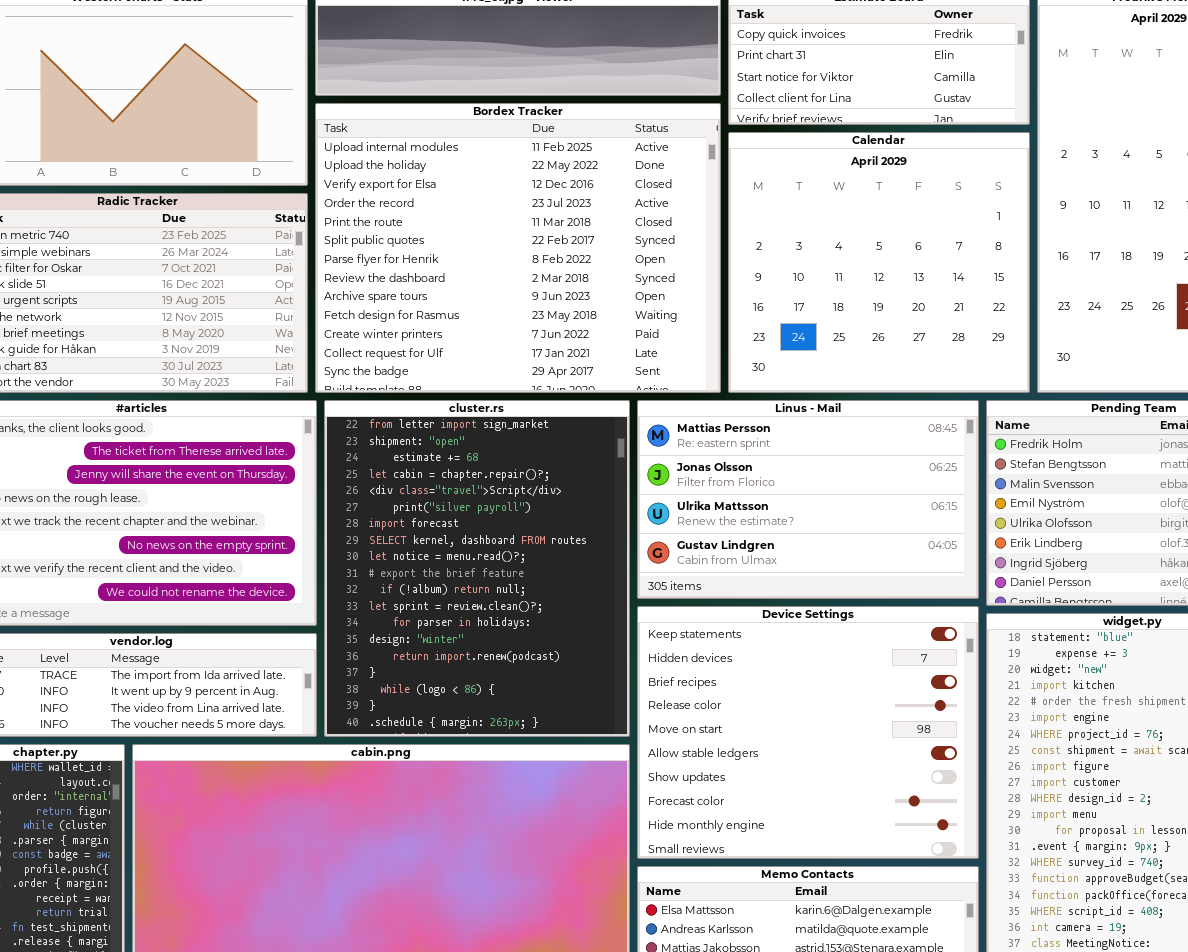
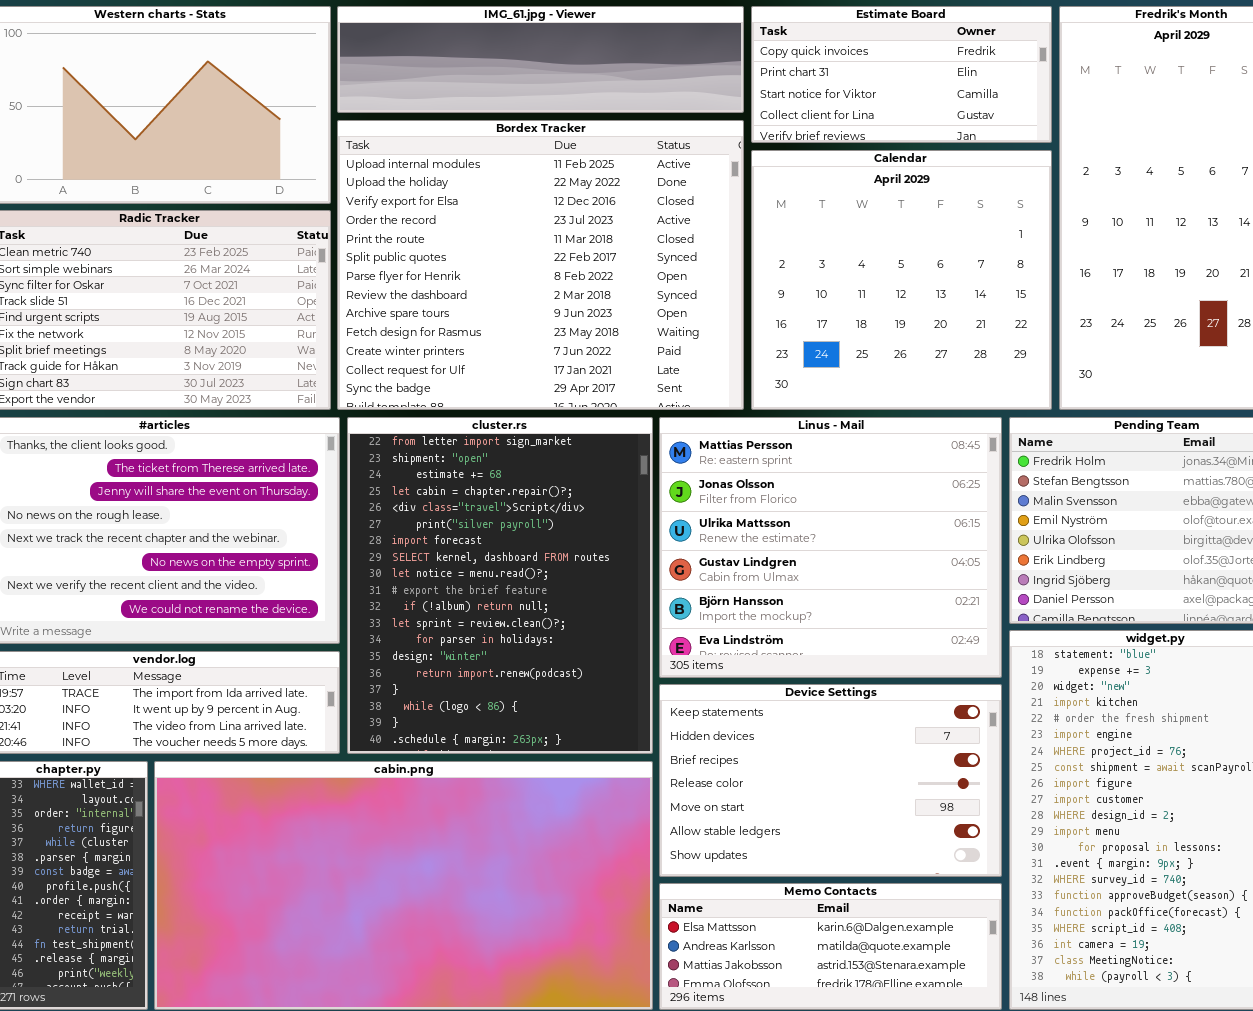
Linus - Mail: [637,400,979,599] -> [659,417,1002,678], resized
Device Settings: [637,606,979,859] -> [659,684,1002,877], resized

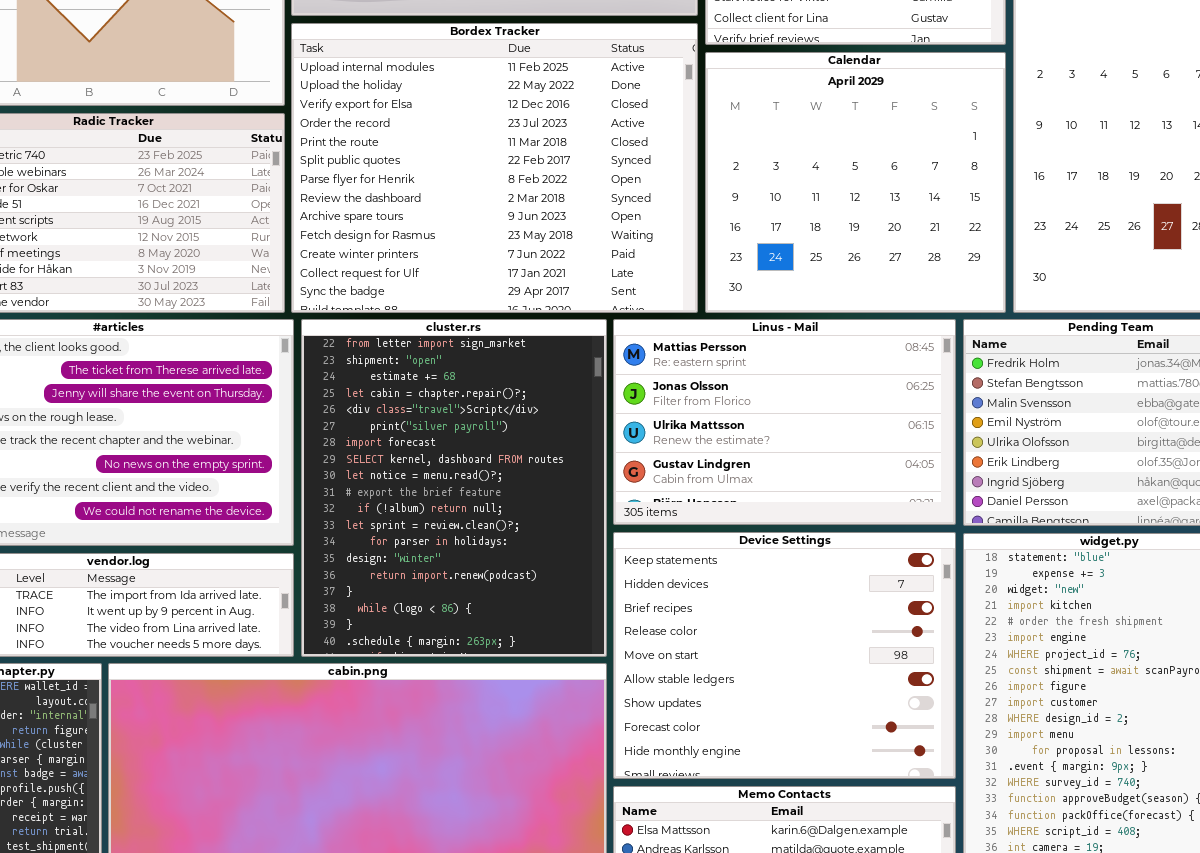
Linus - Mail: [659,417,1002,678] -> [613,319,956,525], resized
Device Settings: [659,684,1002,877] -> [613,532,956,779], resized

